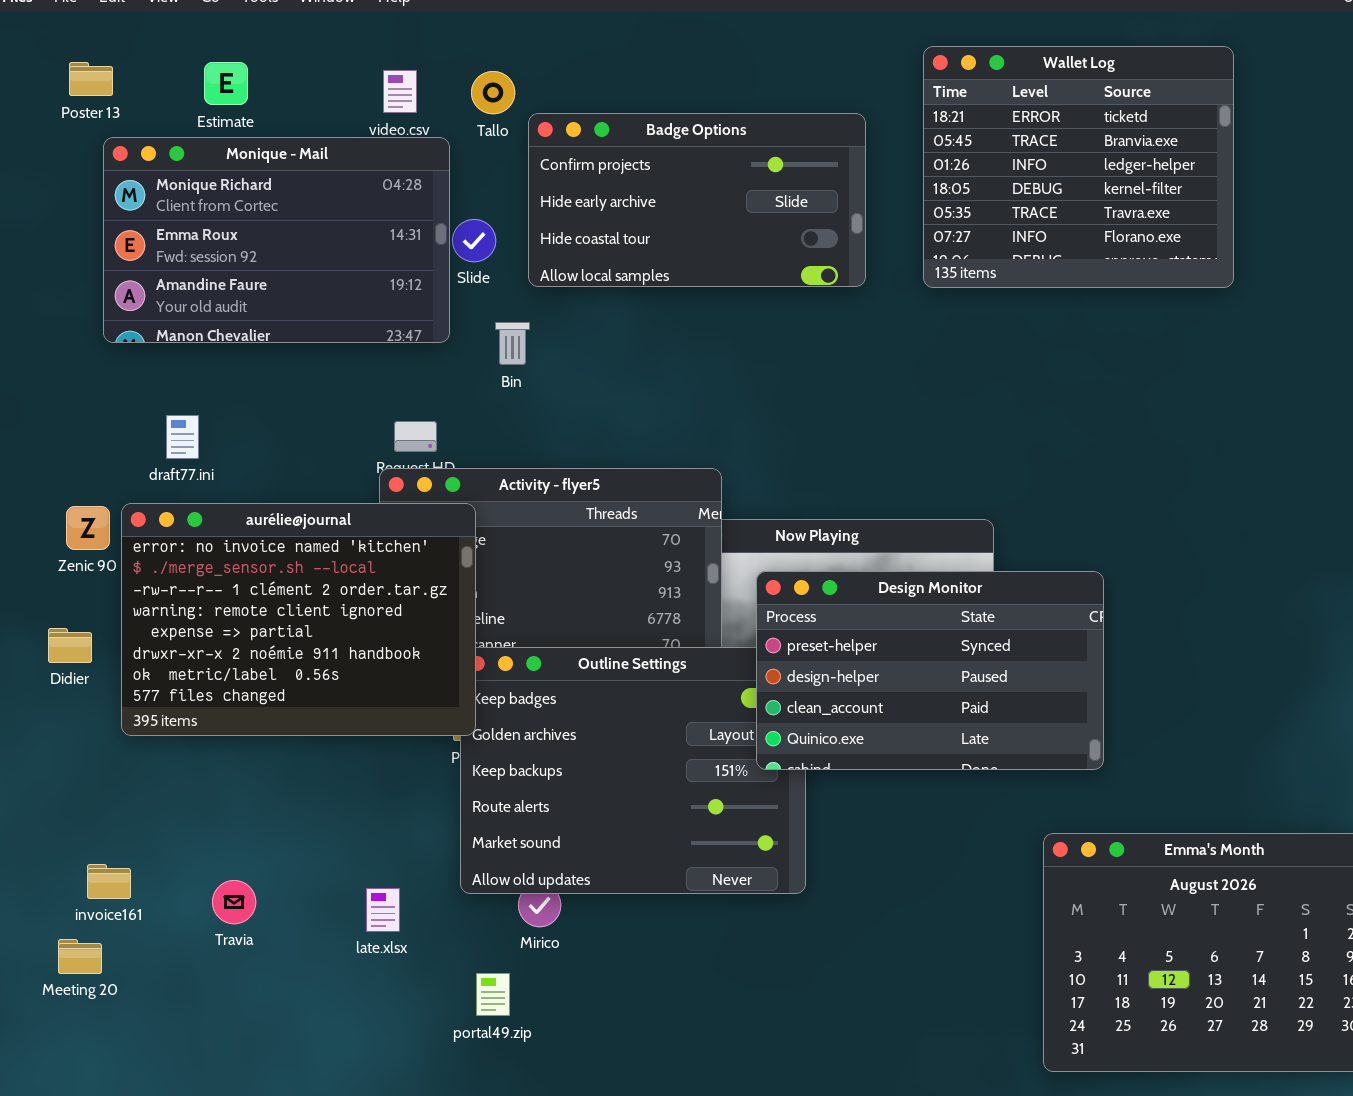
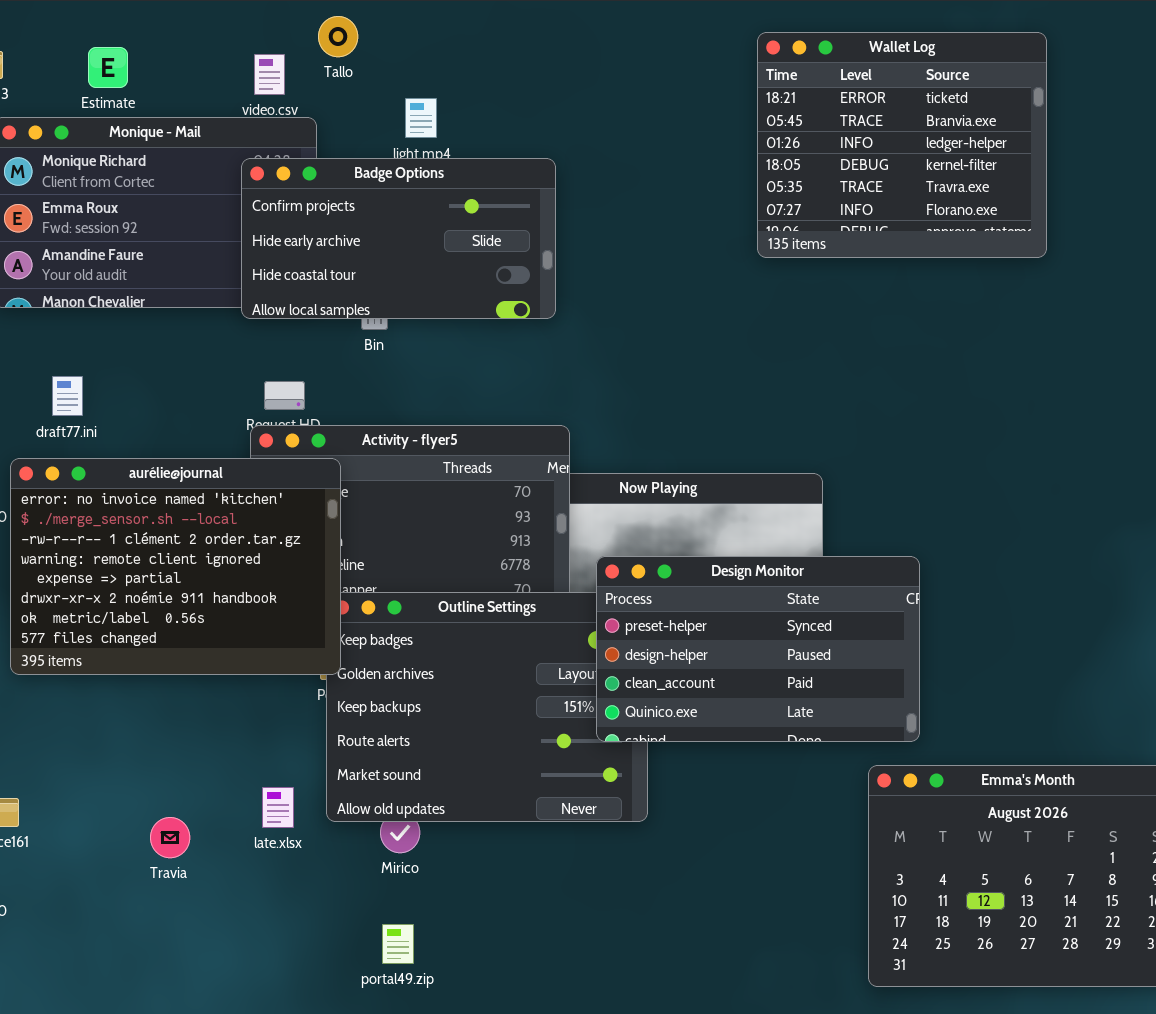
Tallo: [471,71,515,114] -> [318,16,358,57], moved
Badge Options: [528,113,866,287] -> [241,158,556,319], moved
Design Monitor: [756,571,1104,770] -> [596,556,920,742], moved
Travia: [212,880,256,924] -> [150,817,190,858], moved
late.xlsx: [366,888,400,932] -> [262,787,294,828], moved
portal49.zip: [476,973,510,1016] -> [382,924,414,964], moved

